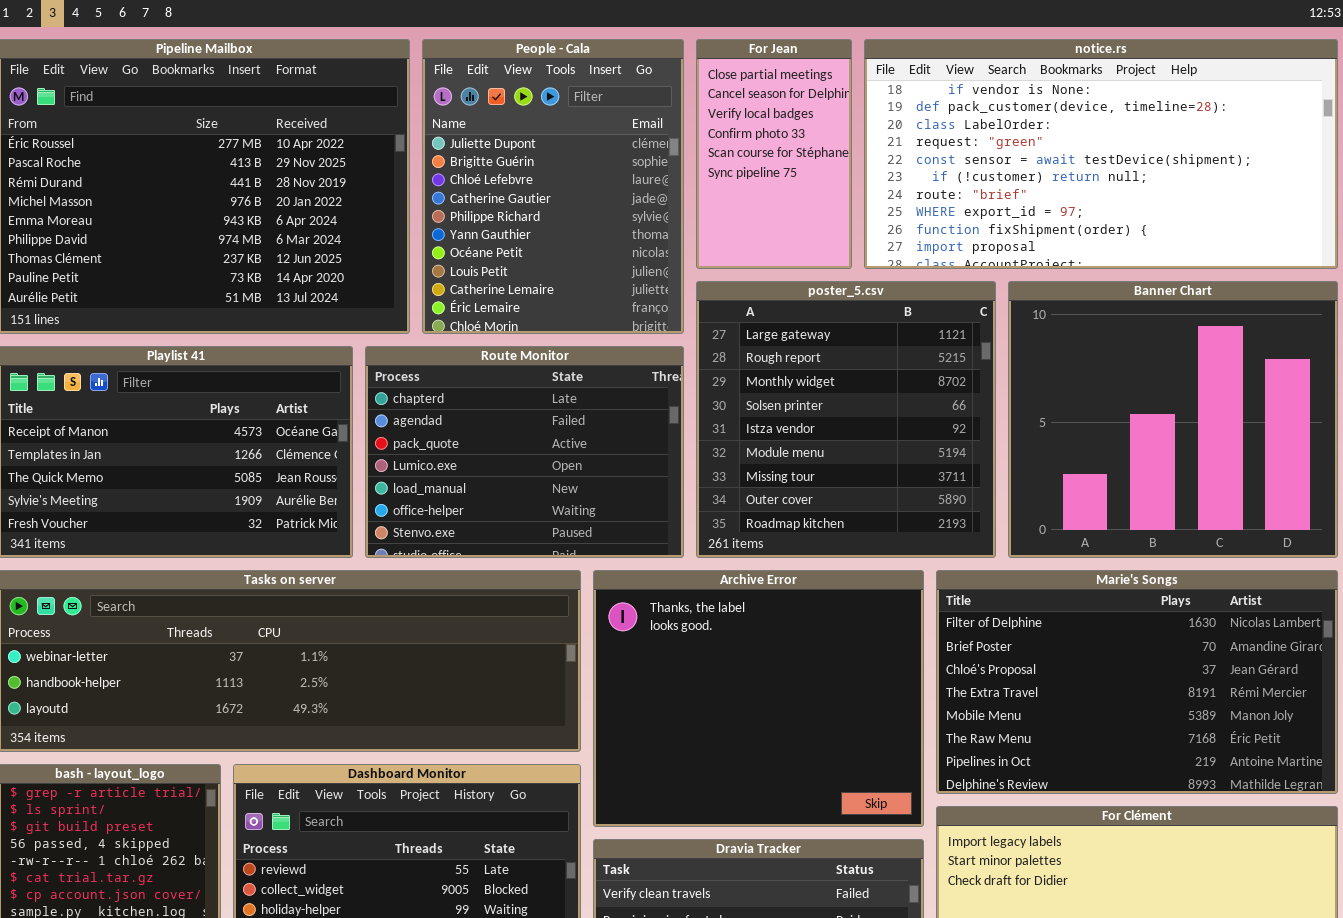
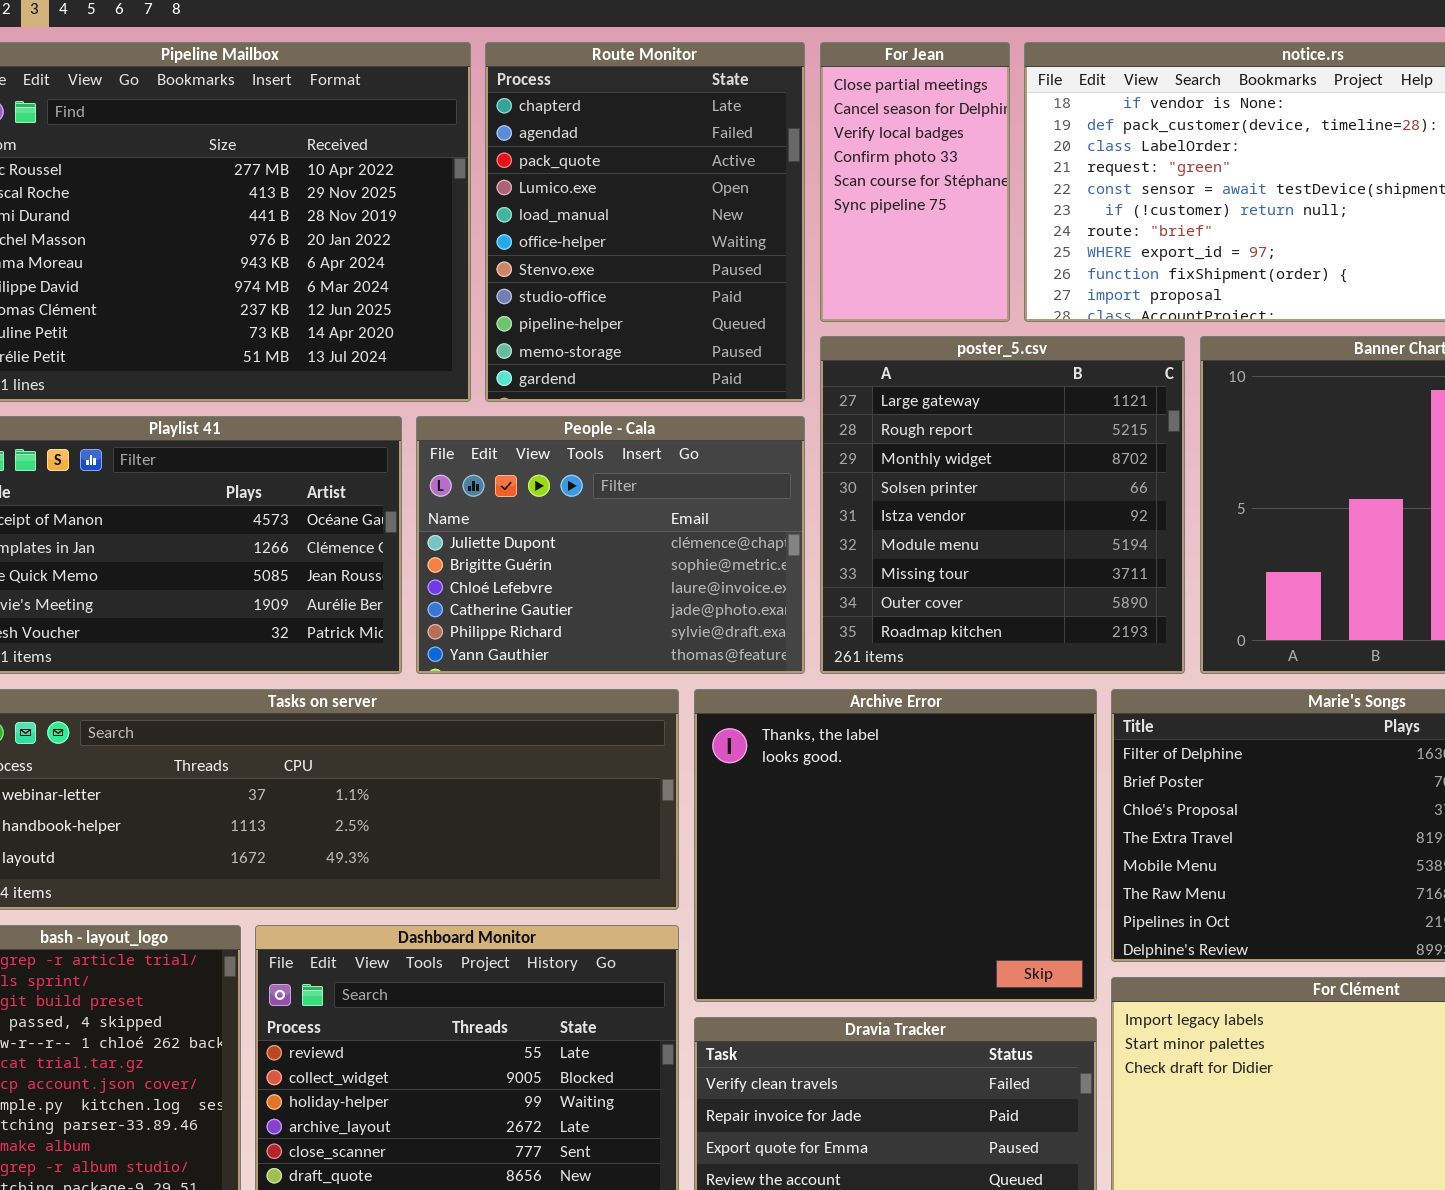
People - Cala: [422,39,684,334] -> [416,416,805,674], moved, resized
Route Monitor: [365,346,684,558] -> [485,42,805,402], moved, resized

